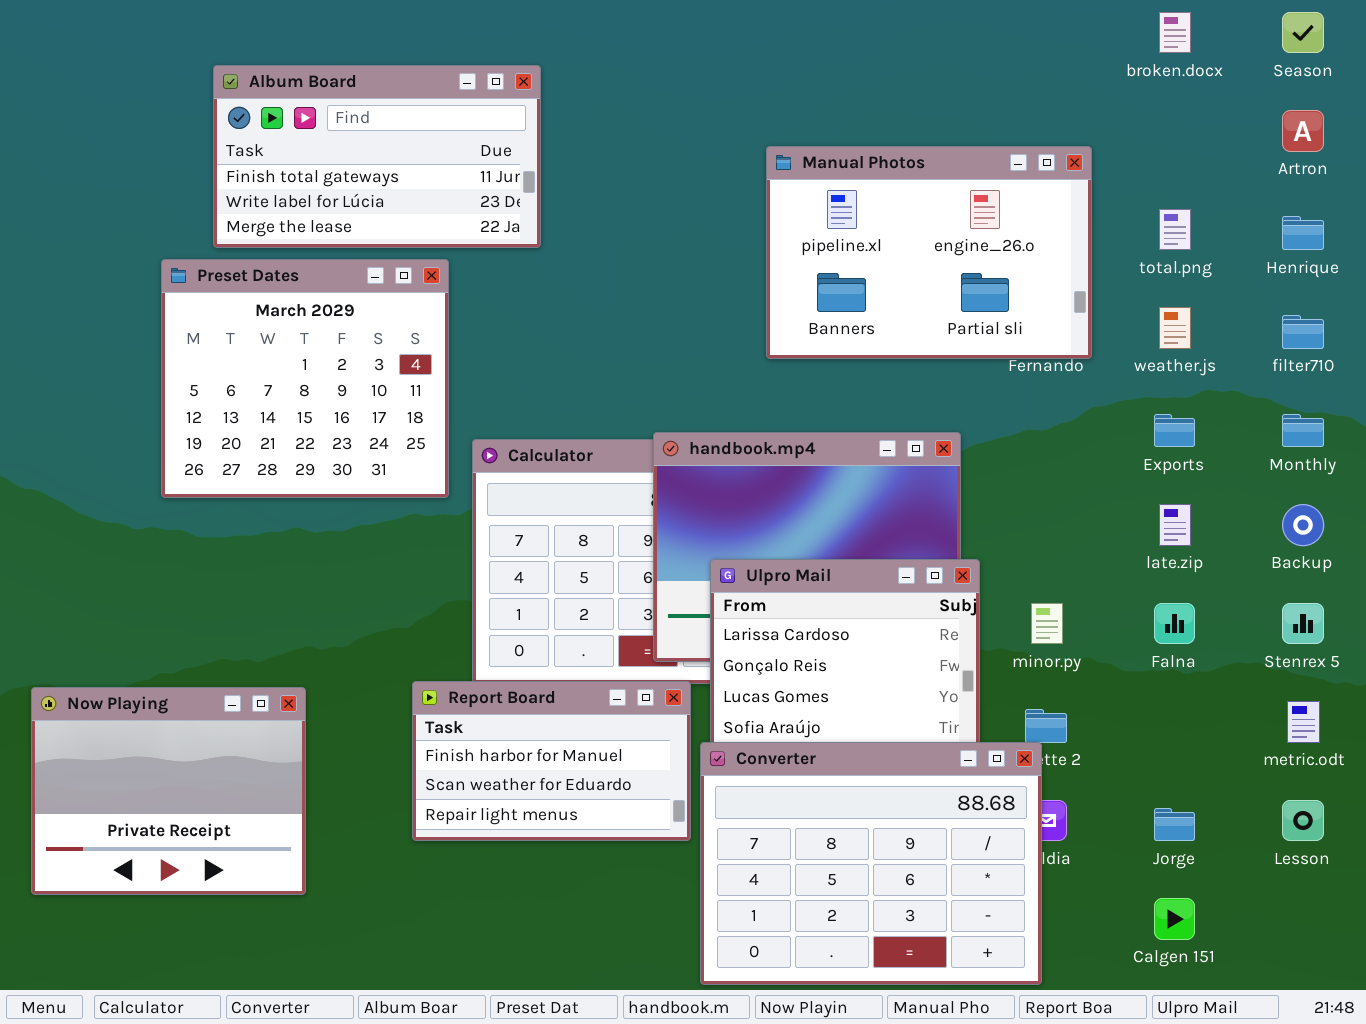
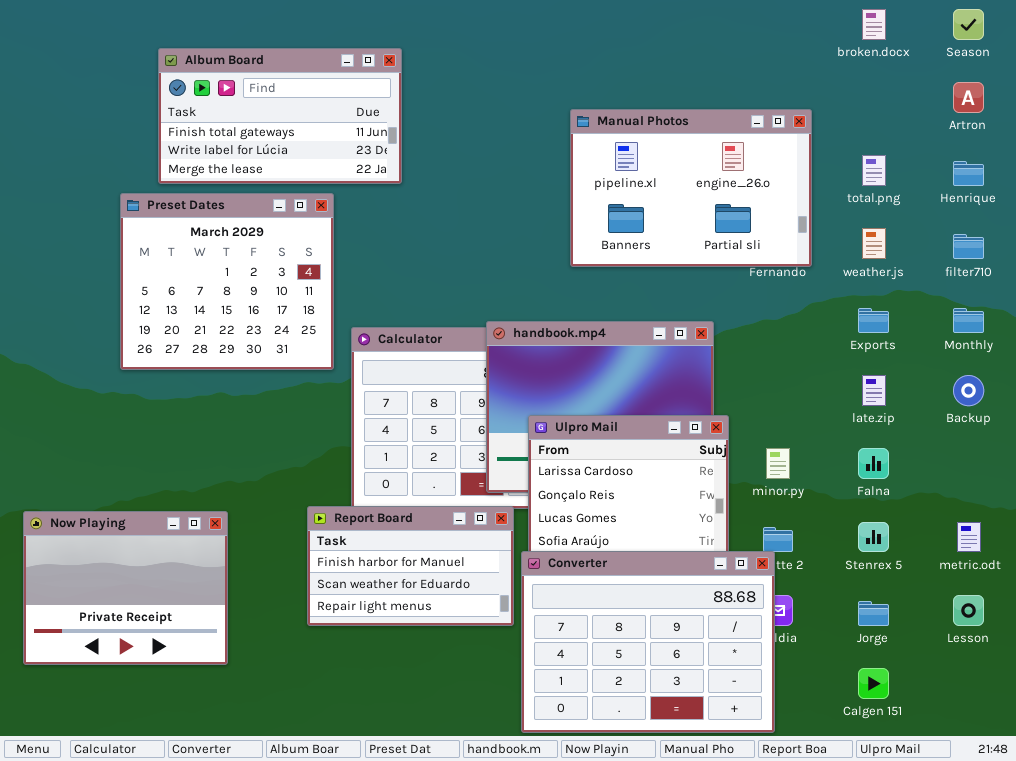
Stenrex 5: [1282,603,1324,644] -> [858,522,889,552], moved

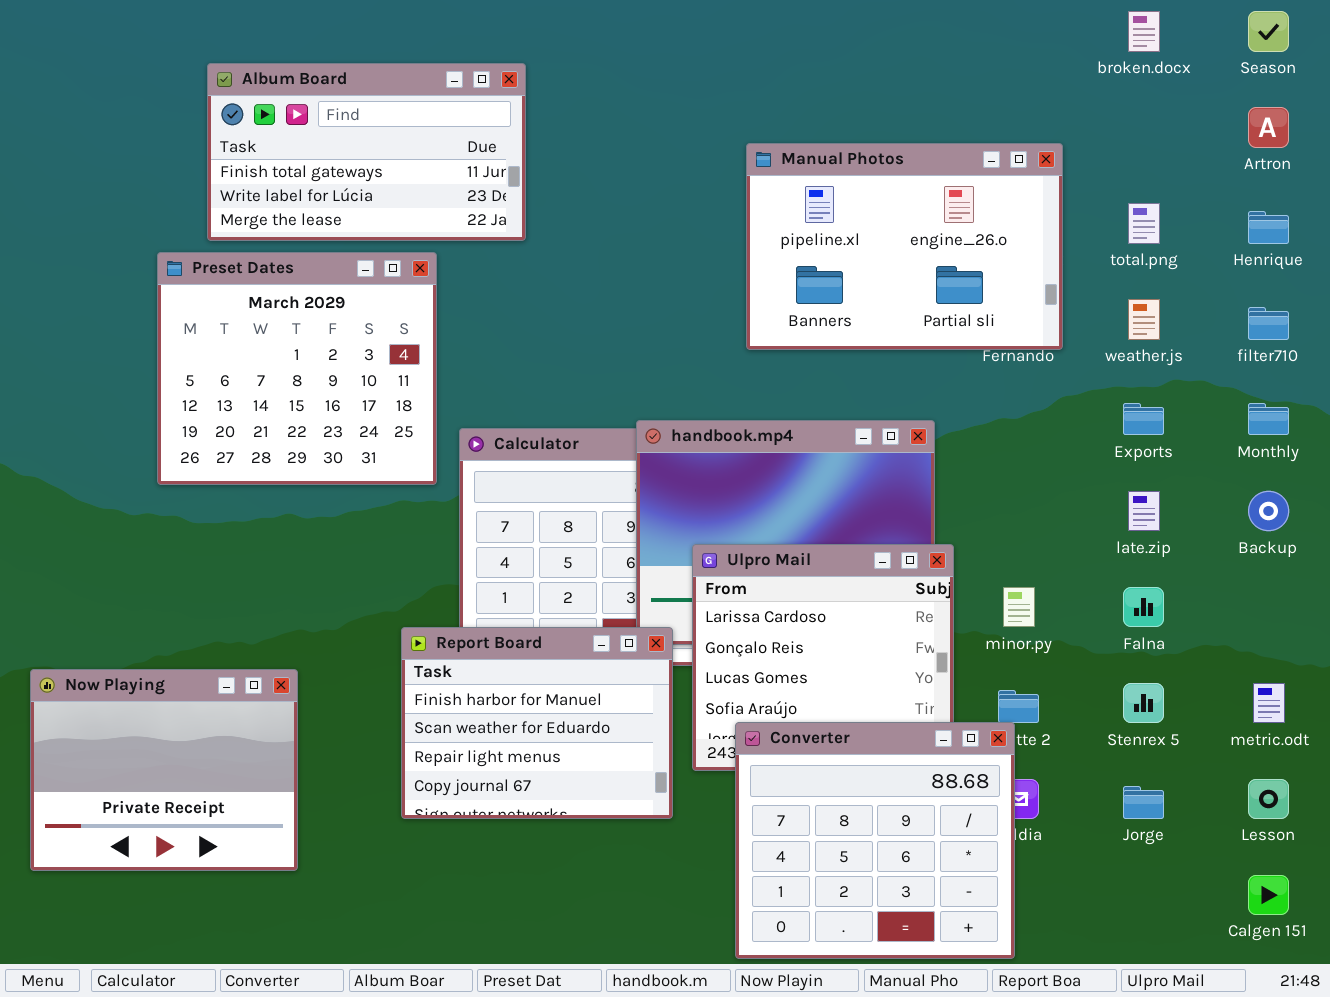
Report Board: [307,506,514,626] -> [401,627,673,819], resized
Converter: [521,551,775,733] -> [735,722,1015,959], resized
Calgen 151: [858,668,889,699] -> [1248,875,1289,915], moved

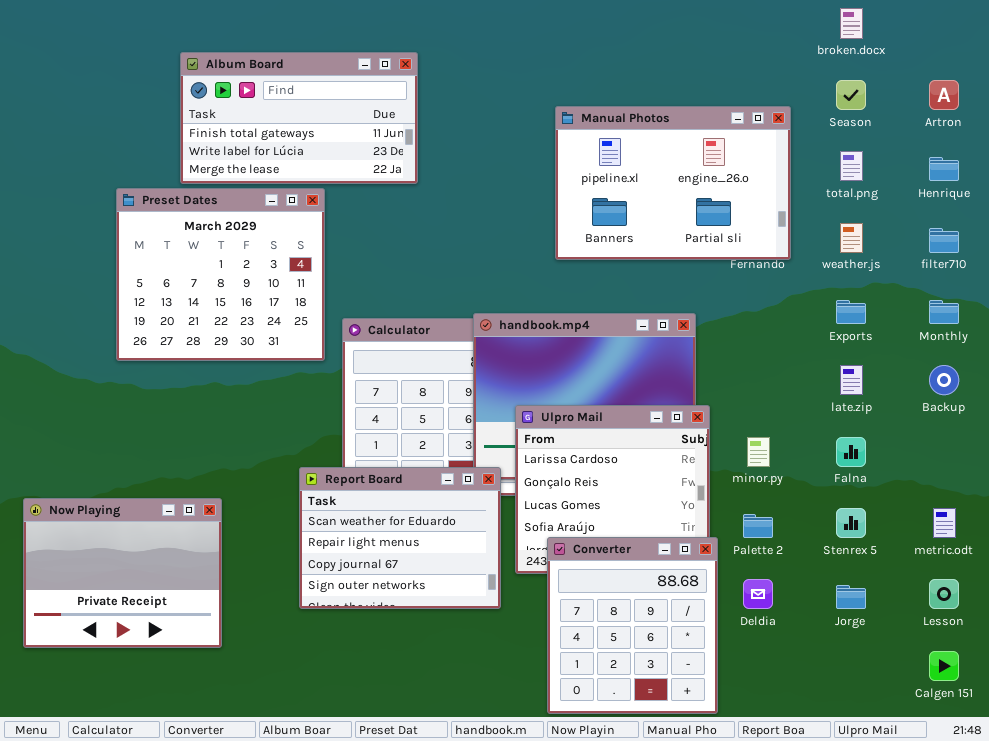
Season: [1248,11,1289,52] -> [836,80,866,110], moved
Album Board: [207,63,526,241] -> [180,52,418,184], moved
Report Board: [401,627,673,819] -> [299,467,501,609], scrolled down 1 row
Converter: [735,722,1015,959] -> [547,537,718,714], resized

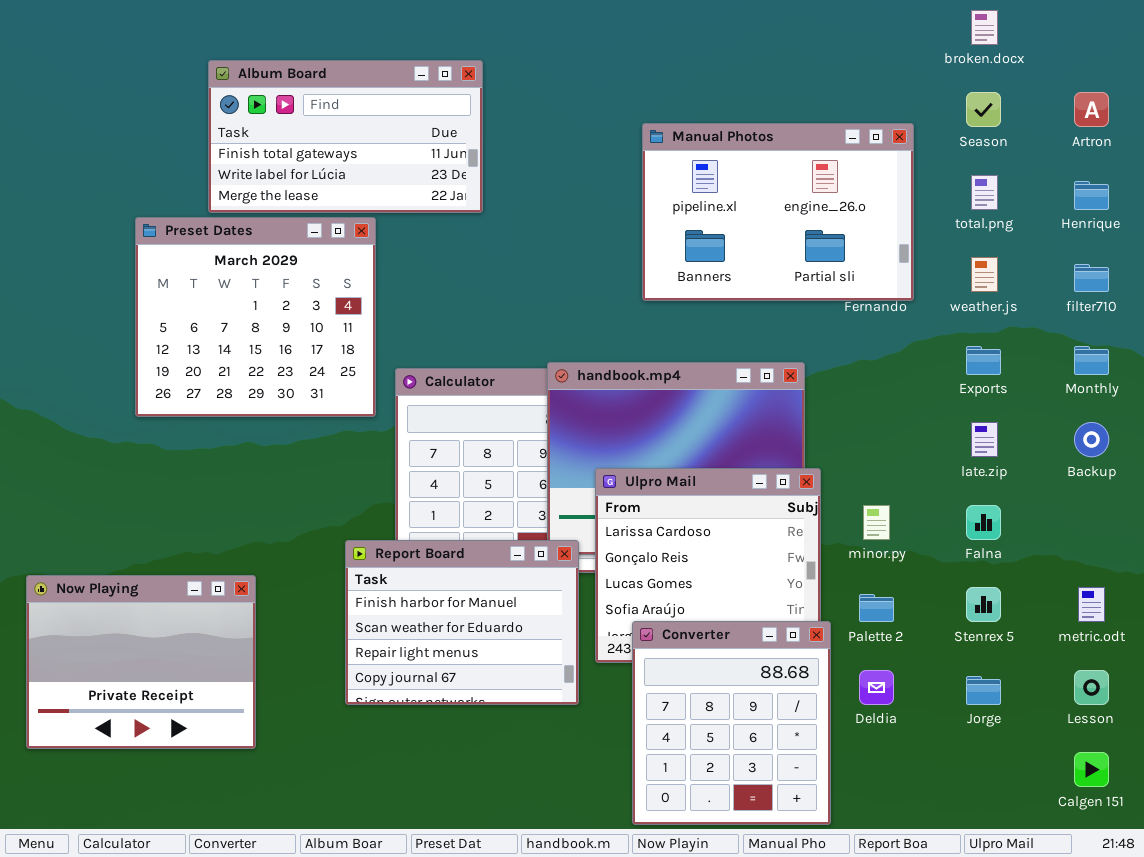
Report Board: [299,467,501,609] -> [345,540,579,705], scrolled up 1 row

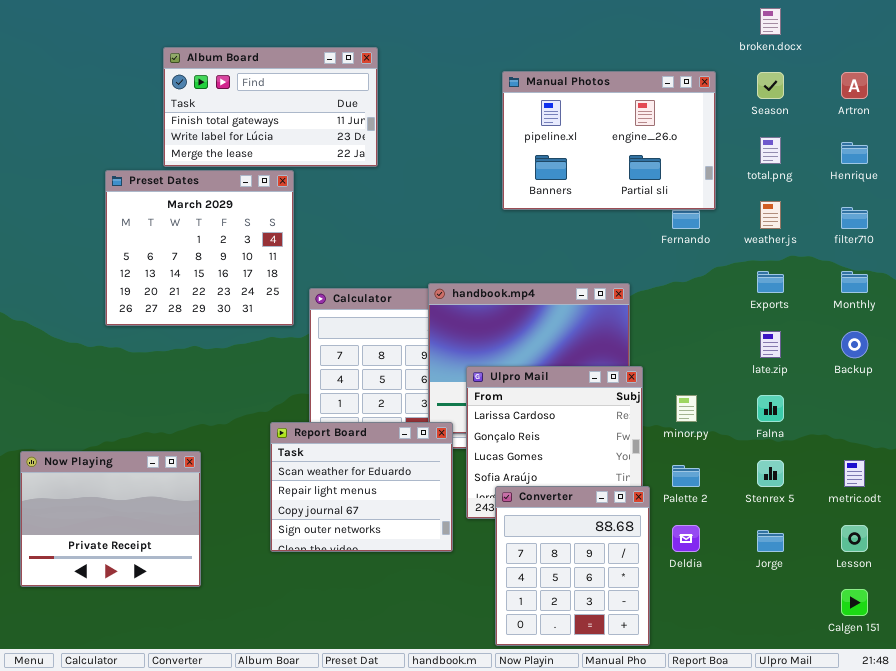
Manual Photos: [642,123,914,301] -> [502,71,716,210], moved
Report Board: [345,540,579,705] -> [270,422,453,552], scrolled down 1 row

